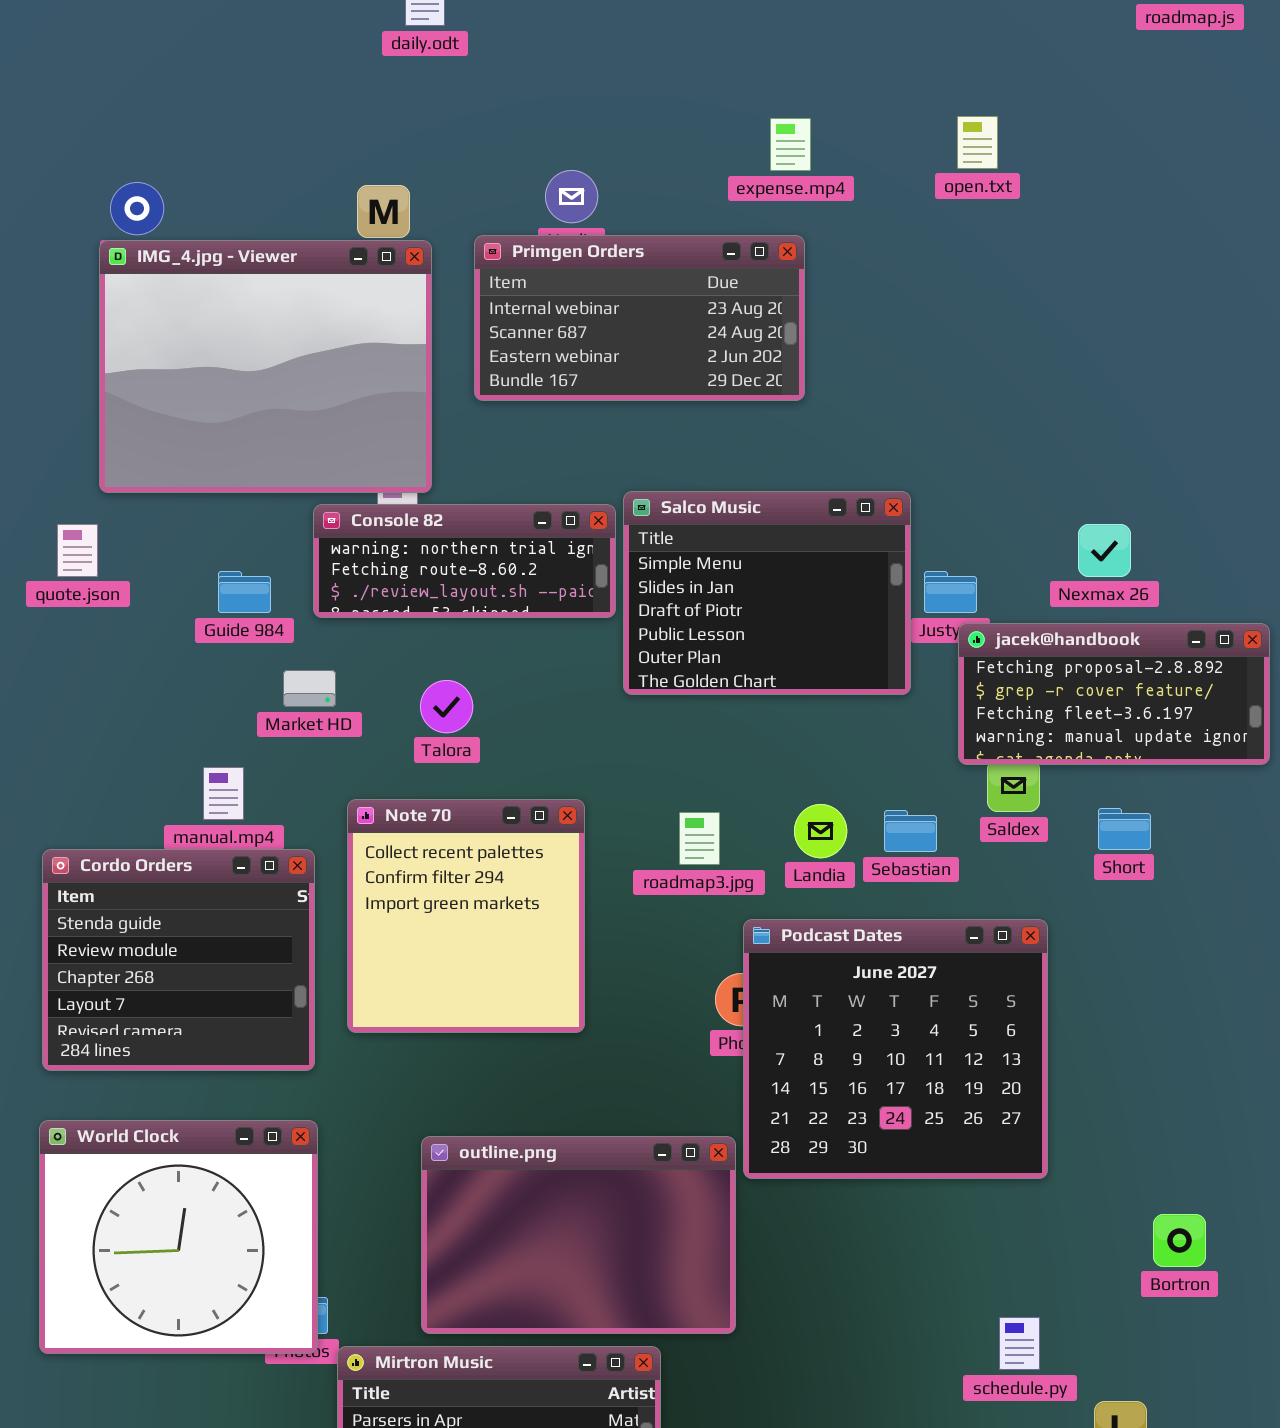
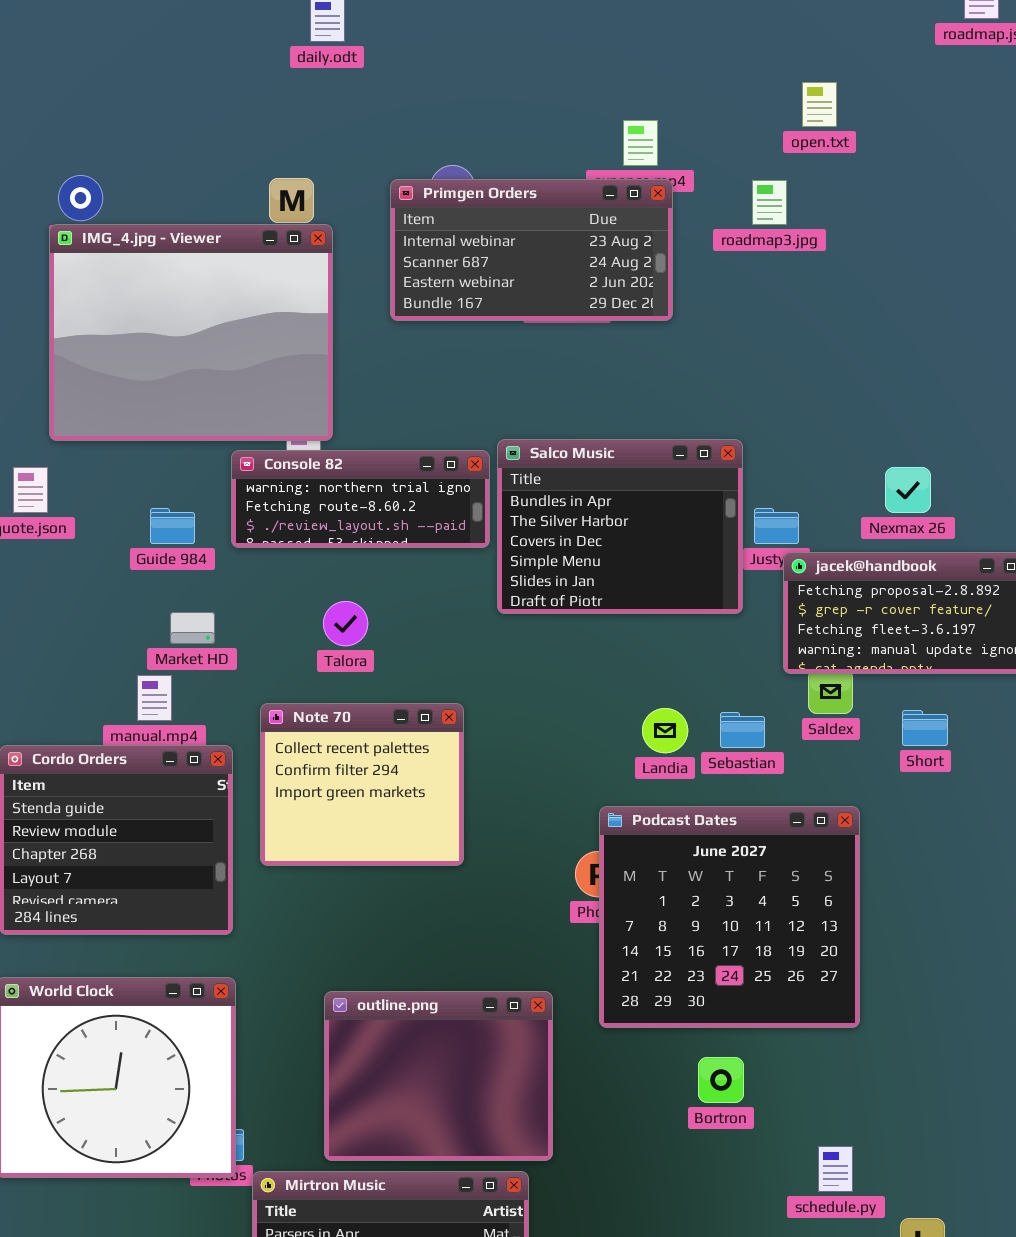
open.txt: [957,116,998,169] -> [802,82,837,127], moved
Primgen Orders: [474,235,805,401] -> [390,179,673,321], moved
Salco Music: [623,491,911,695] -> [497,439,743,614], scrolled up 3 rows
Market HD: [283,670,336,707] -> [170,612,215,644], moved
Note 70: [347,799,585,1033] -> [260,703,464,866], resized
roadmap3.jpg: [679,812,720,865] -> [752,180,787,225], moved
outline.png: [421,1136,736,1334] -> [324,991,553,1161], resized
Bortron: [1153,1214,1206,1267] -> [698,1057,744,1103], moved

